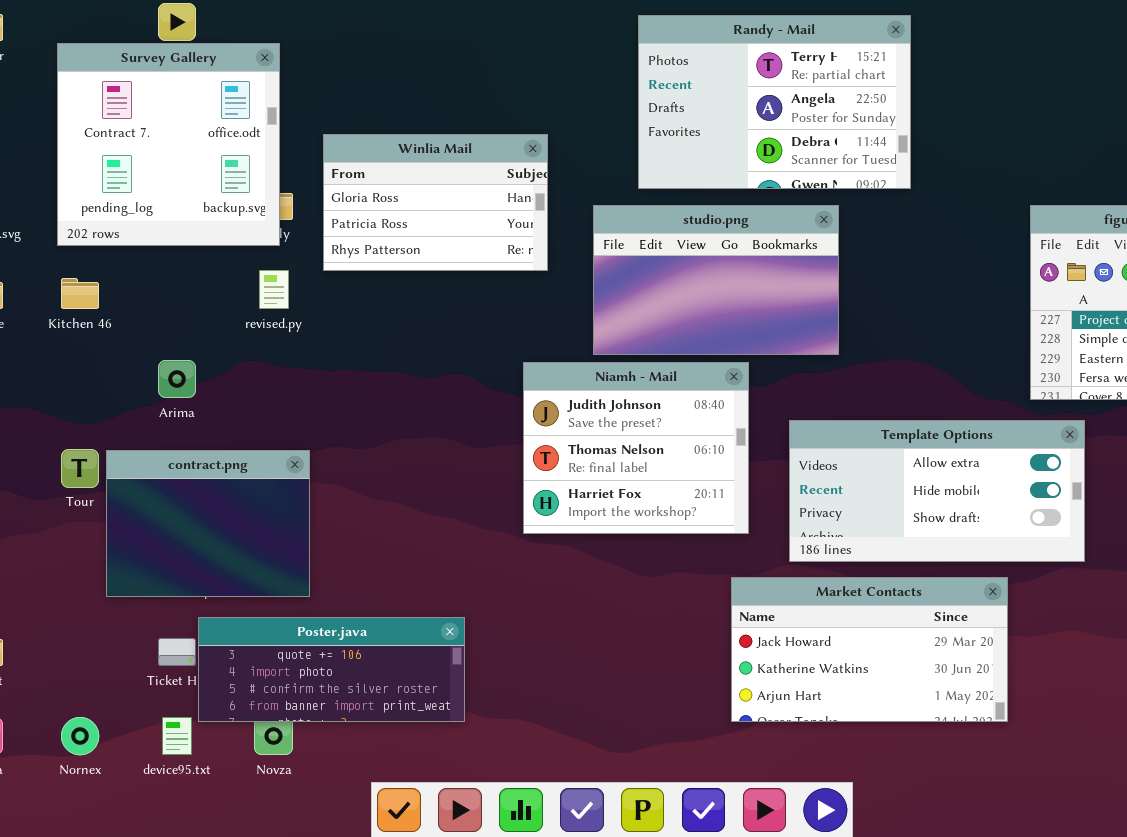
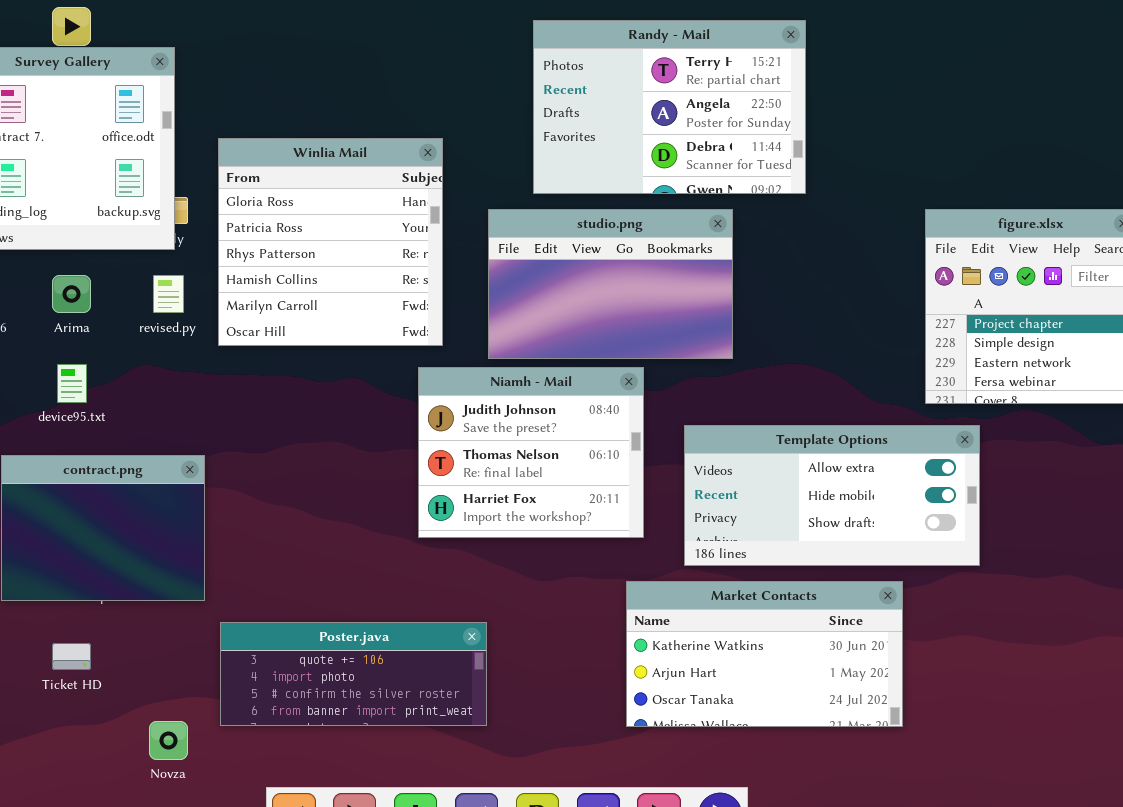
Winlia Mail: [323,134,548,271] -> [218,138,443,346], resized
Arima: [158,360,196,398] -> [52,275,91,313], moved
Market Contacts: [731,577,1008,722] -> [626,581,903,727], scrolled down 1 row
Poster.java: [198,617,465,722] -> [220,622,487,726], moved
device95.txt: [162,717,192,755] -> [57,364,87,403], moved

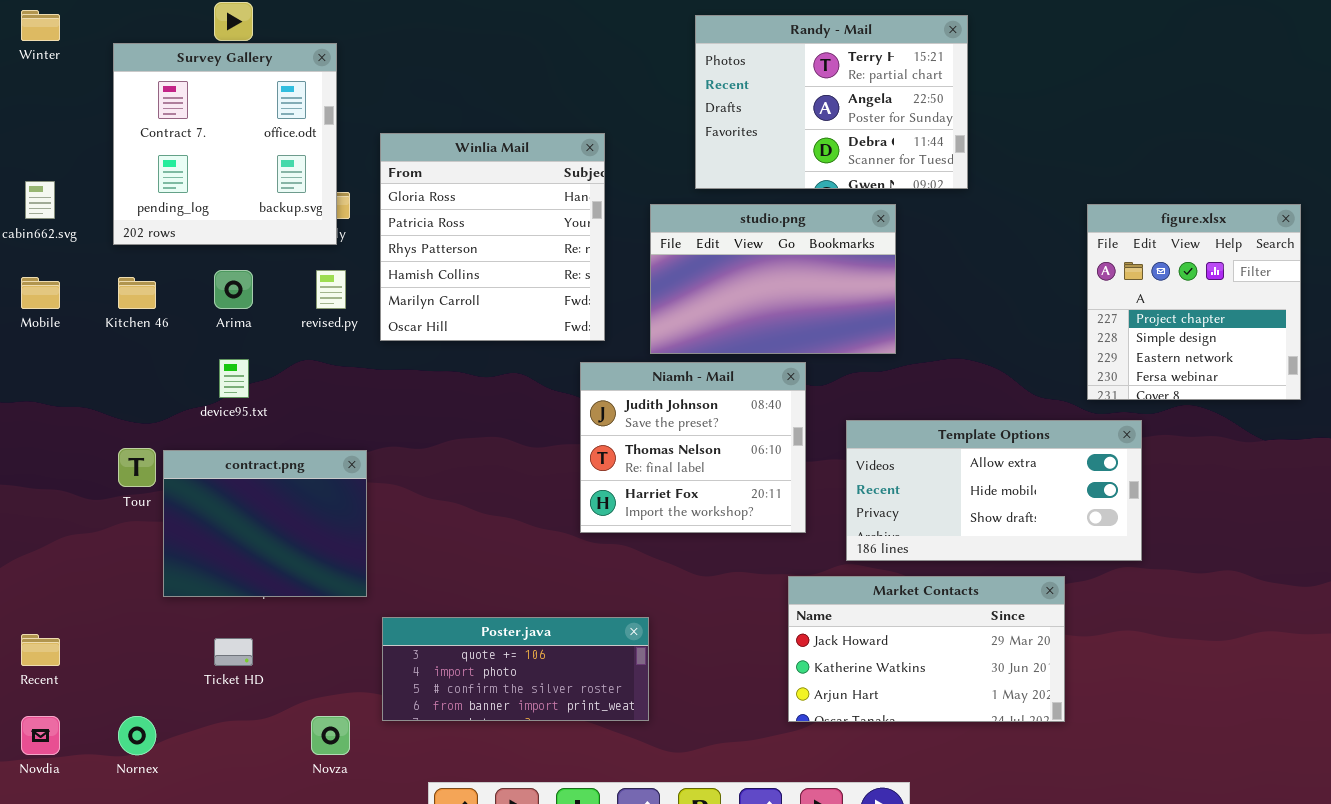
Market Contacts: [626,581,903,727] -> [788,576,1065,722], scrolled up 1 row

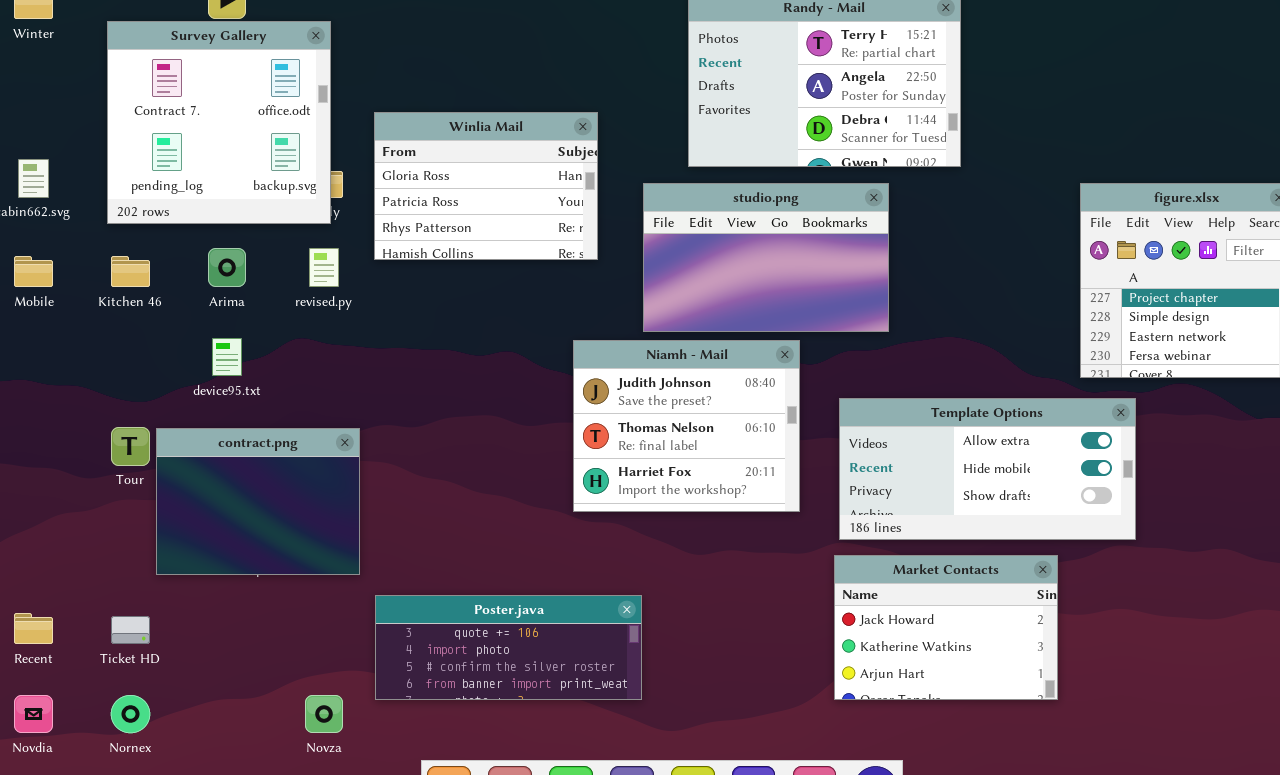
Winlia Mail: [380,133,605,341] -> [374,112,598,260], resized
Market Contacts: [788,576,1065,722] -> [834,555,1058,700], resized
Ticket HD: [214,638,253,666] -> [111,616,150,644], moved

